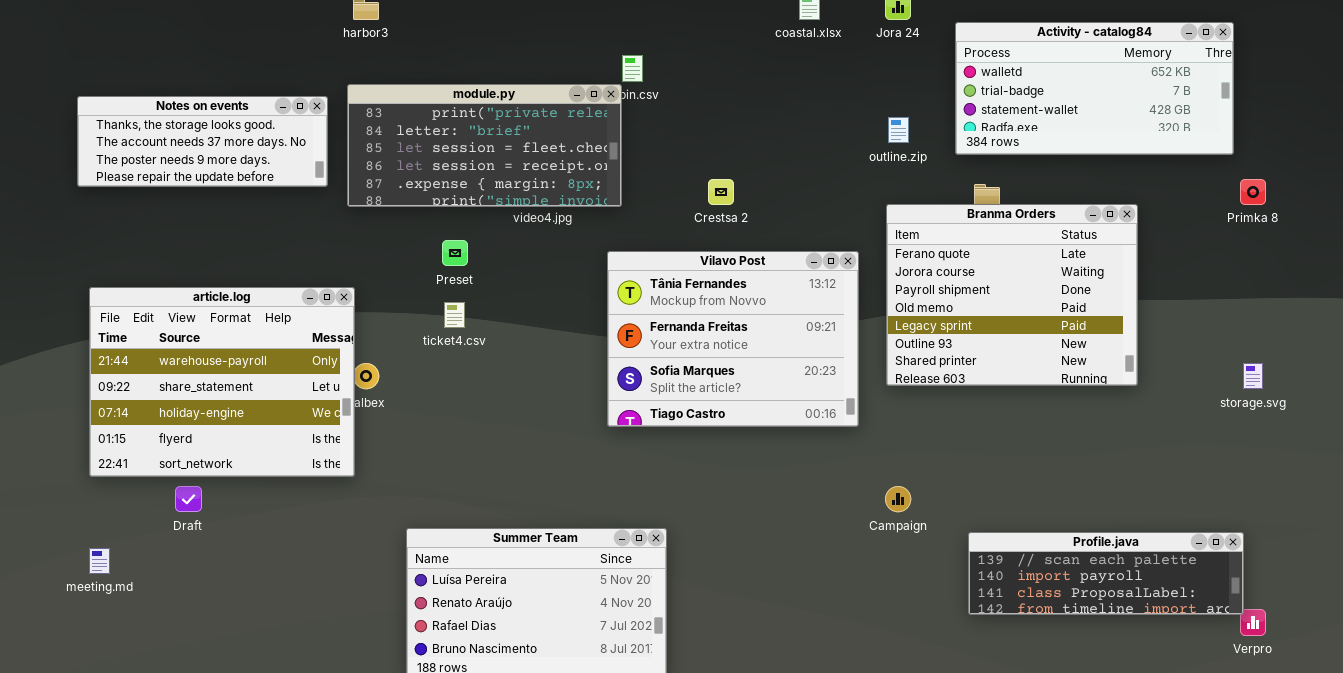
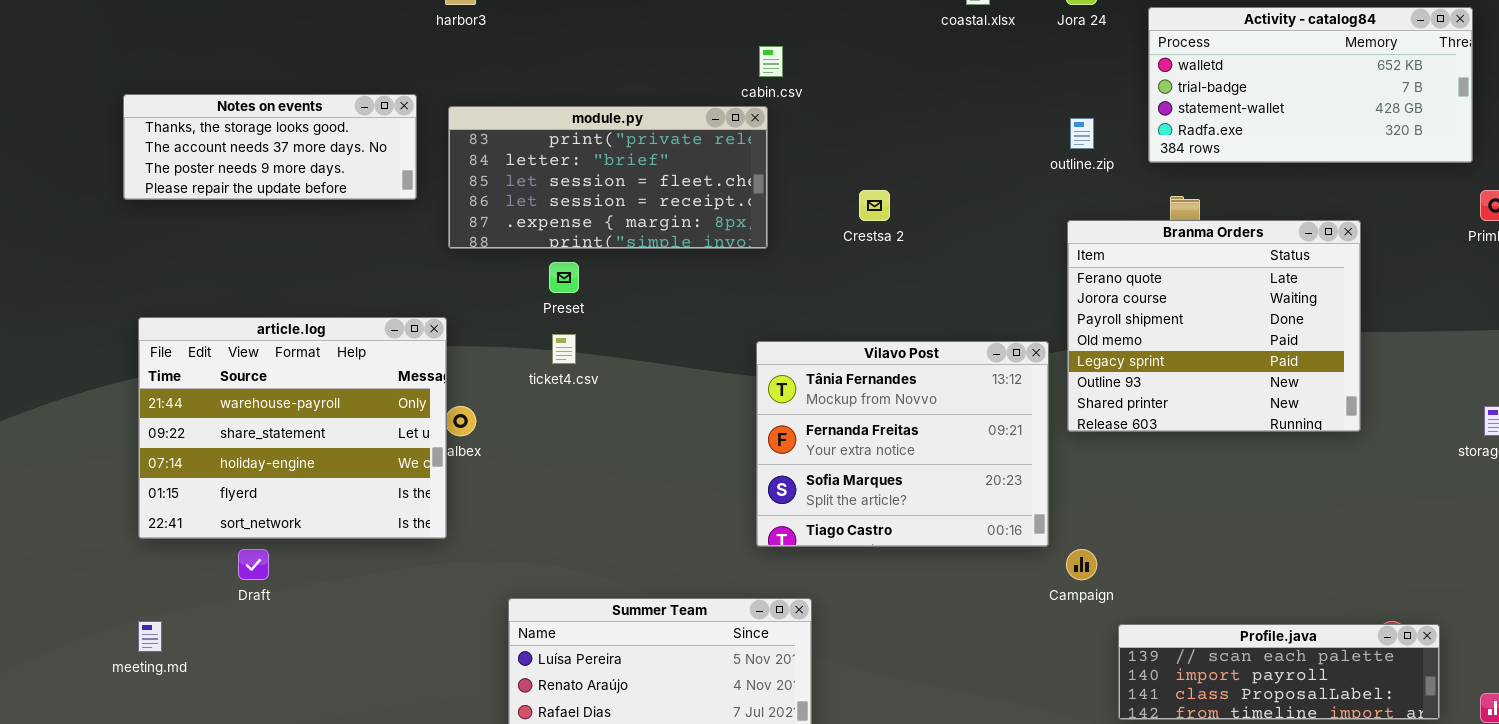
module.py: [347,84,622,207] -> [448,106,768,249], moved
Vilavo Post: [607,251,859,427] -> [756,341,1049,547], moved
Profile.java: [968,532,1244,615] -> [1118,624,1440,720], moved

